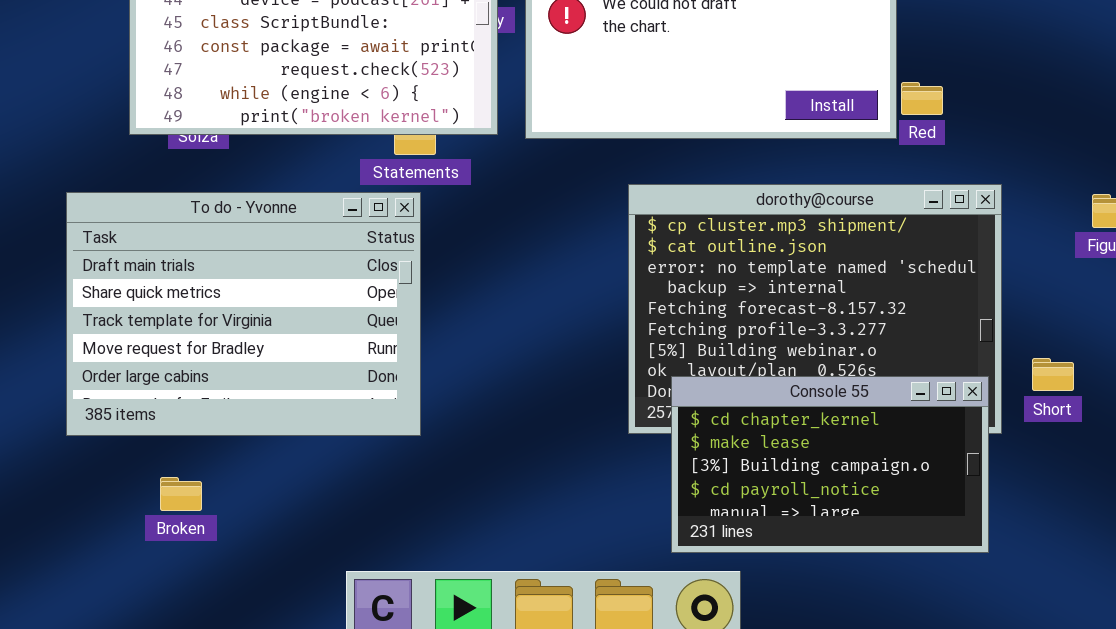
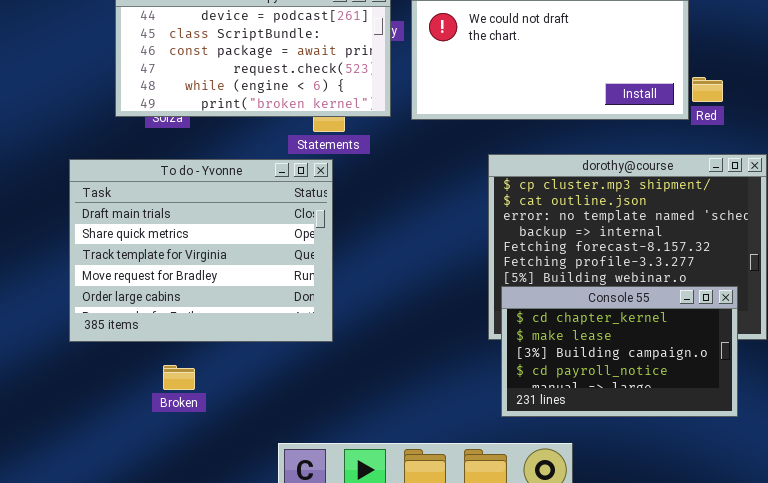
Console 55: [671,376,989,553] -> [501,286,738,417], moved
Broken: [160,477,202,511] -> [163,365,195,390], moved

